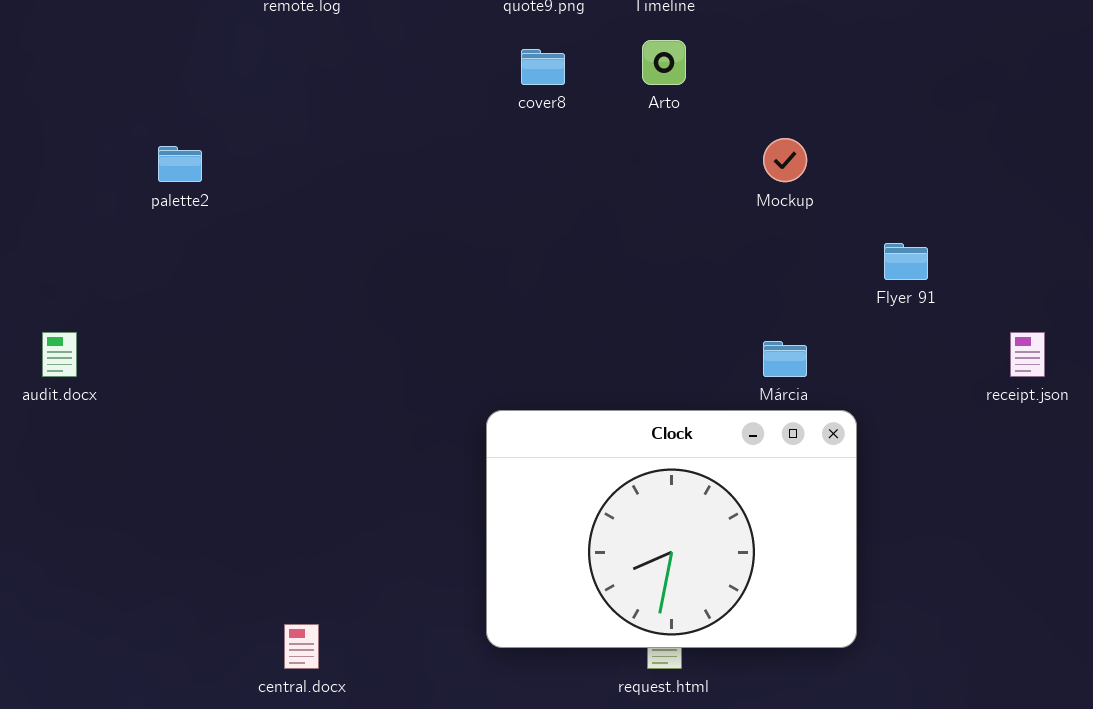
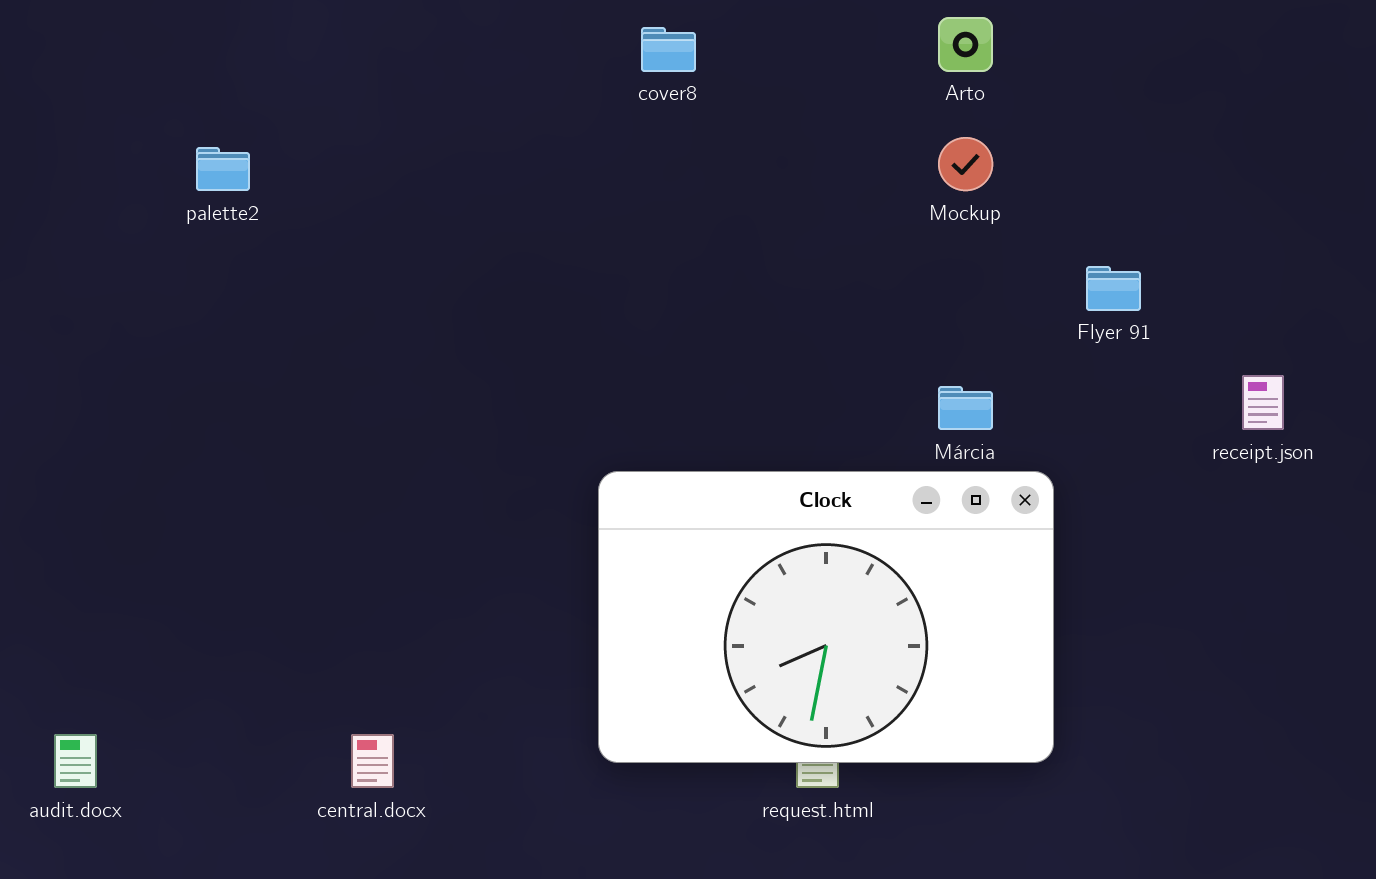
Arto: [642,40,686,85] -> [938,17,993,72], moved
audit.docx: [42,332,77,377] -> [54,734,97,788], moved

